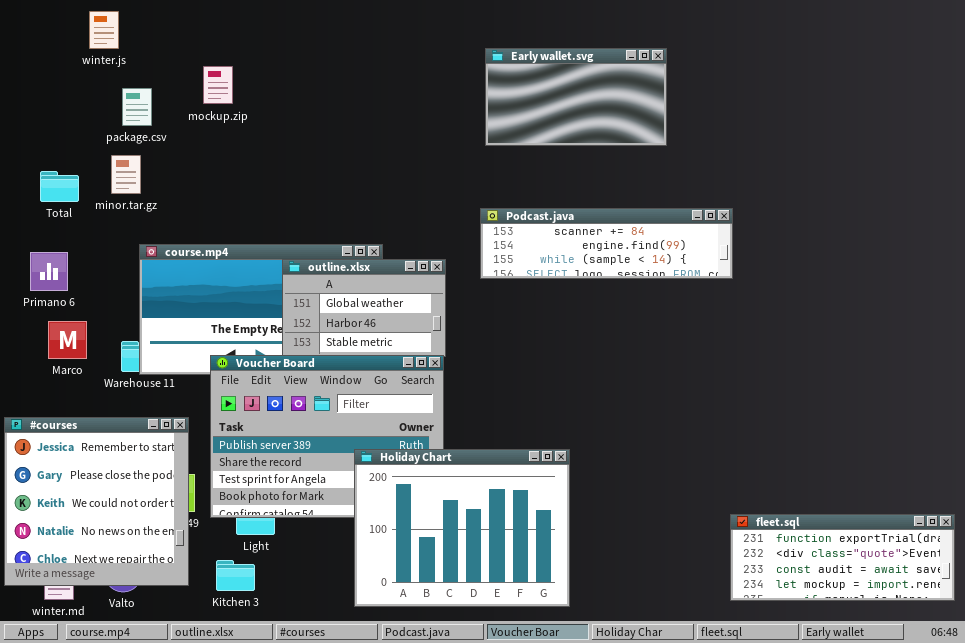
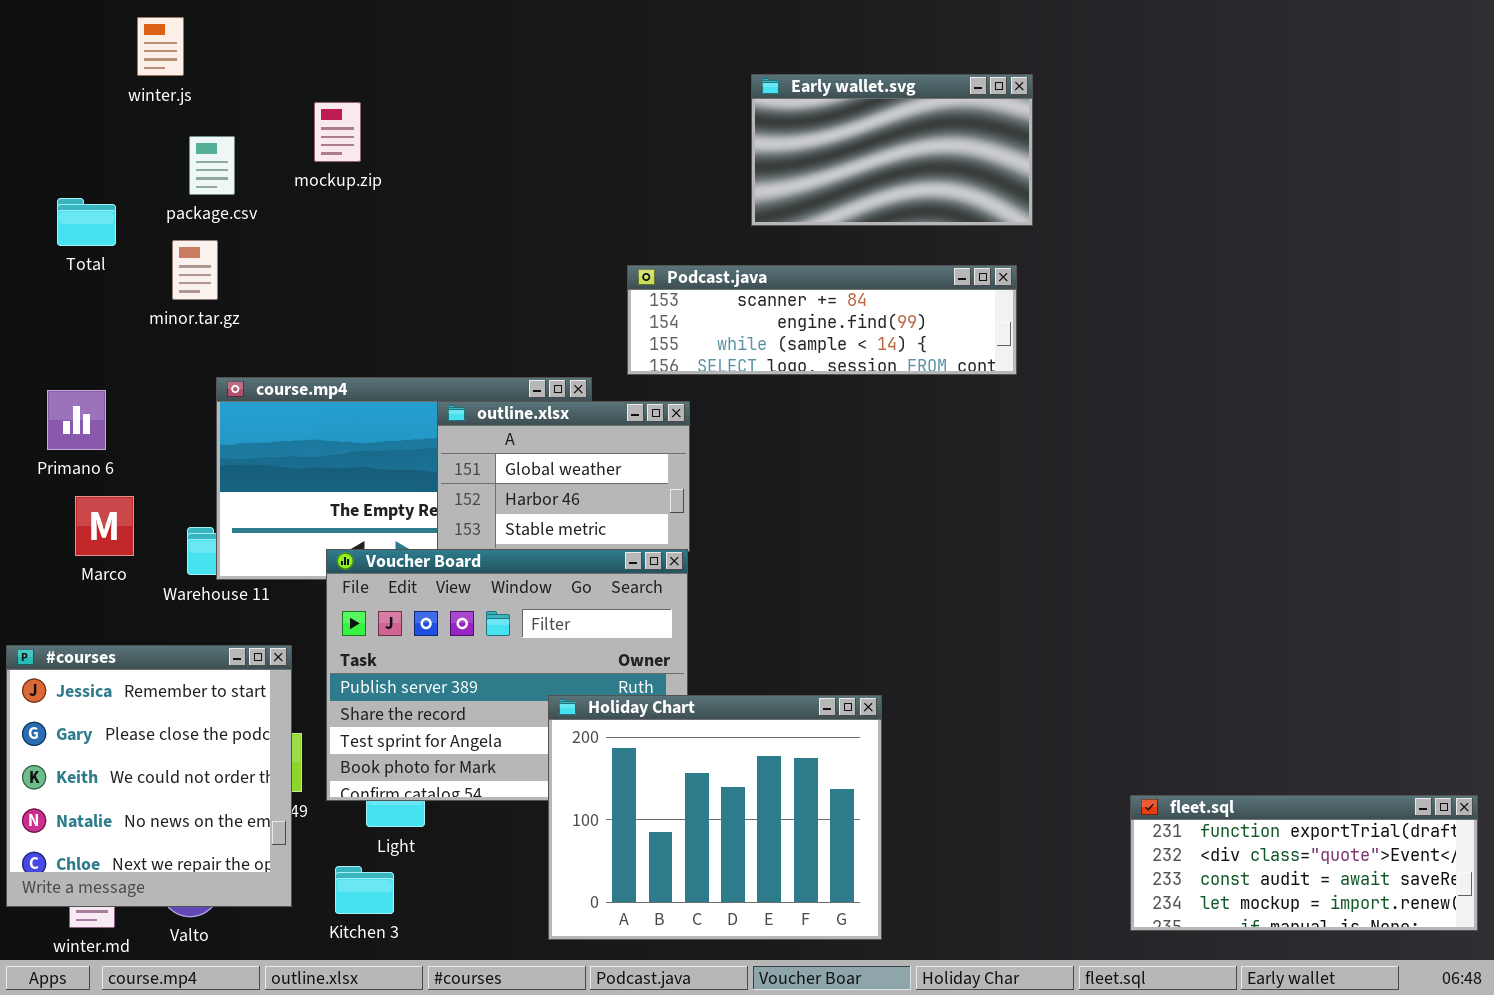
Total: [40,171,79,202] -> [57,198,116,246], moved
Podcast.java: [480,208,733,279] -> [627,265,1017,375], moved

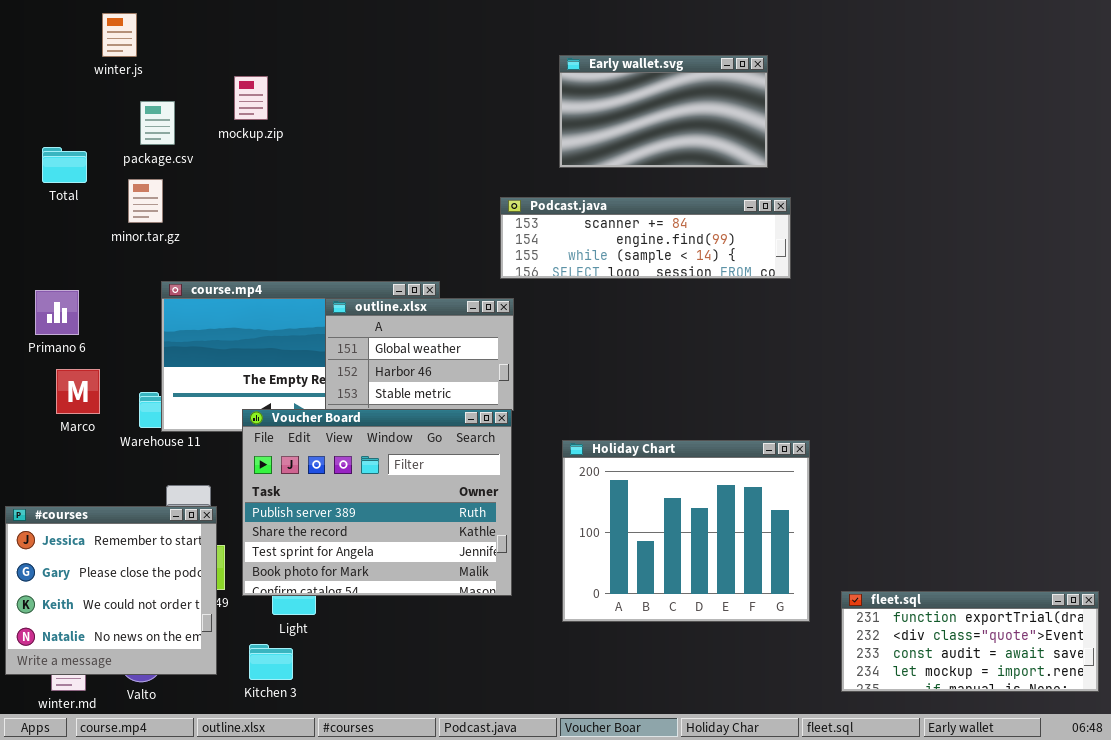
Podcast.java: [627,265,1017,375] -> [500,197,791,279], moved
#courses: [6,645,292,907] -> [5,506,217,675], resized
Holiday Chart: [548,695,882,940] -> [562,440,810,622], moved

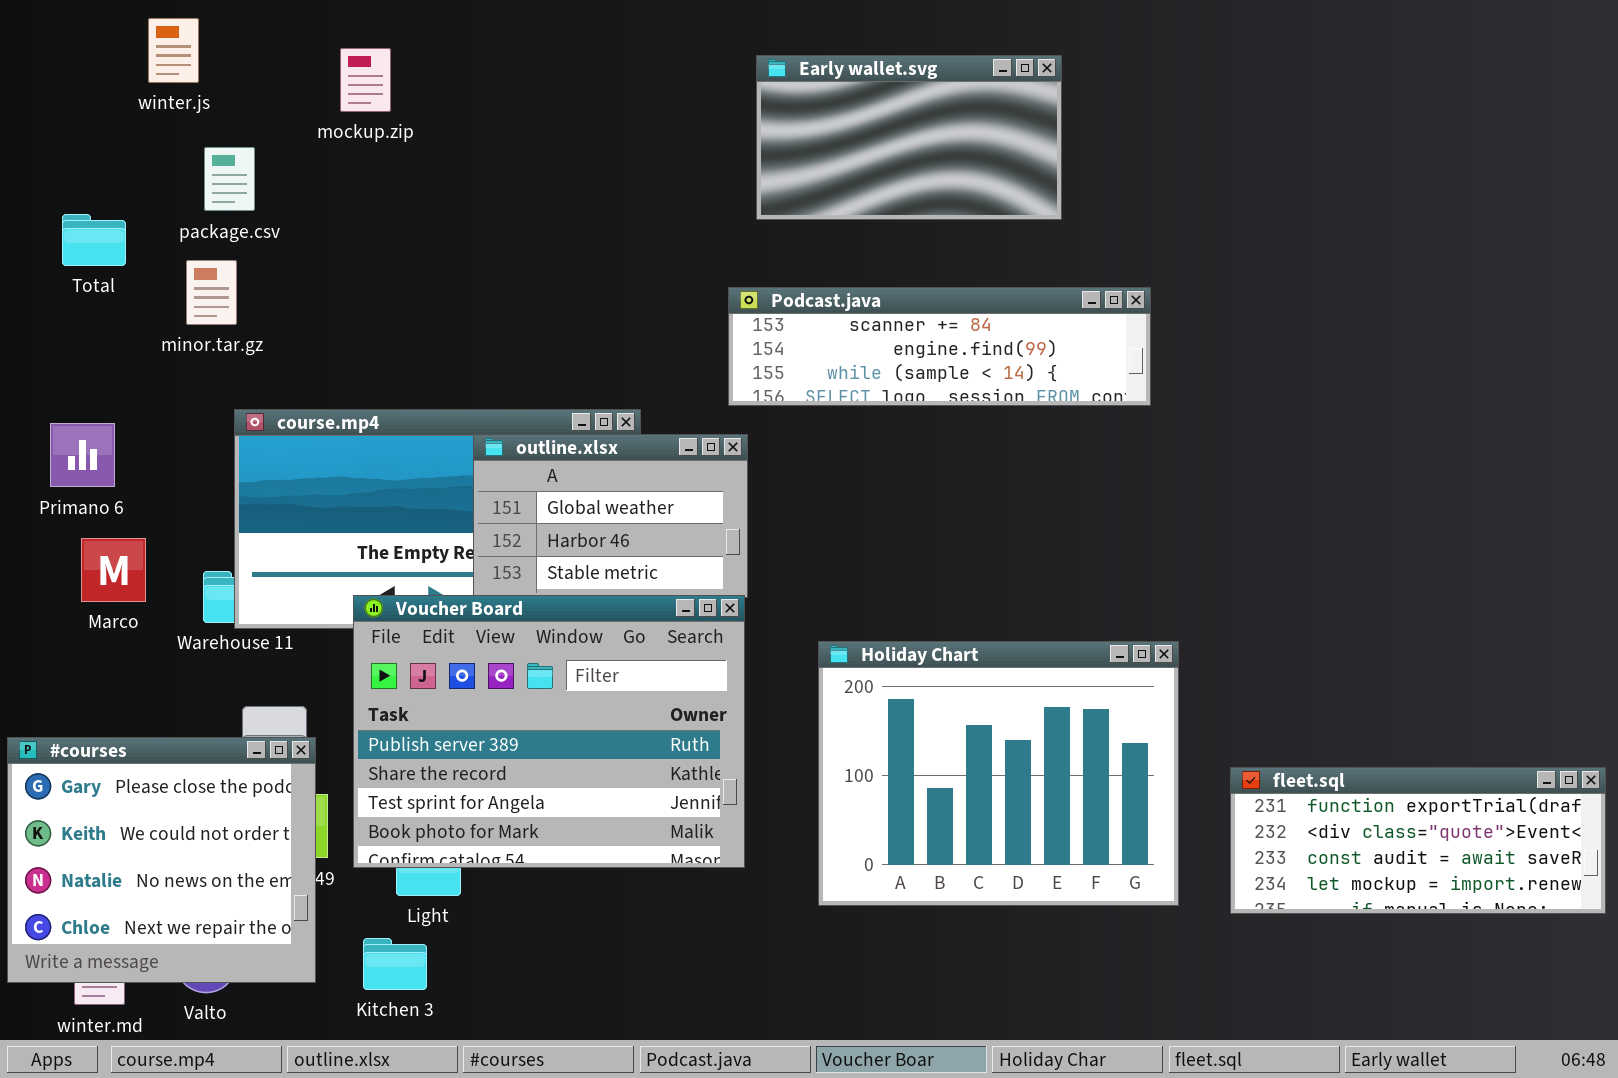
Early wallet.svg: [559,55,768,168] -> [756,55,1062,220], moved
mockup.zip: [234,76,268,120] -> [340,48,391,112], moved
#courses: [5,506,217,675] -> [7,737,316,983], scrolled down 1 row
fleet.sql: [841,591,1099,692] -> [1230,767,1606,914], moved

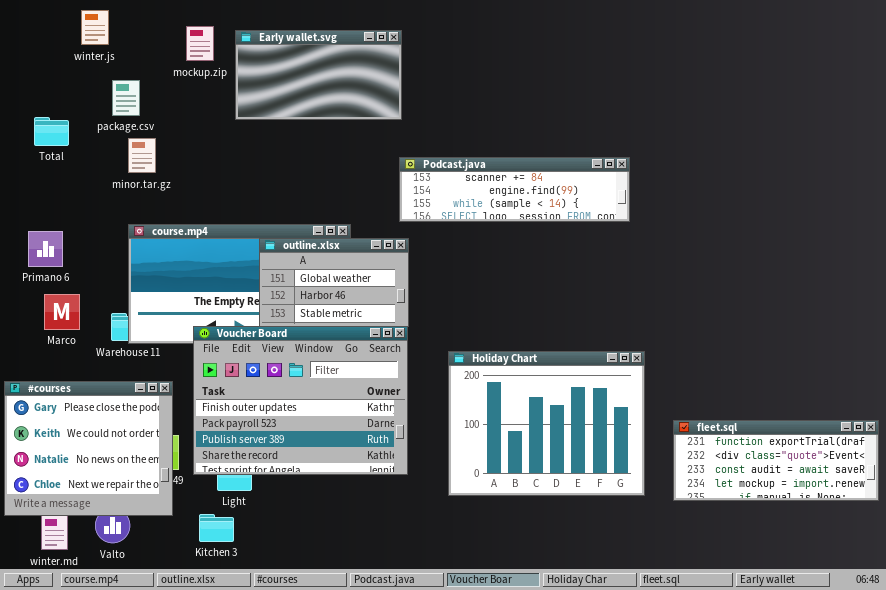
Early wallet.svg: [756,55,1062,220] -> [235,30,402,120], moved
minor.tar.gz: [186,260,237,325] -> [128,138,156,173], moved
Voucher Board: [353,595,745,868] -> [193,326,408,475], scrolled up 2 rows
#courses: [7,737,316,983] -> [4,381,173,516], moved

